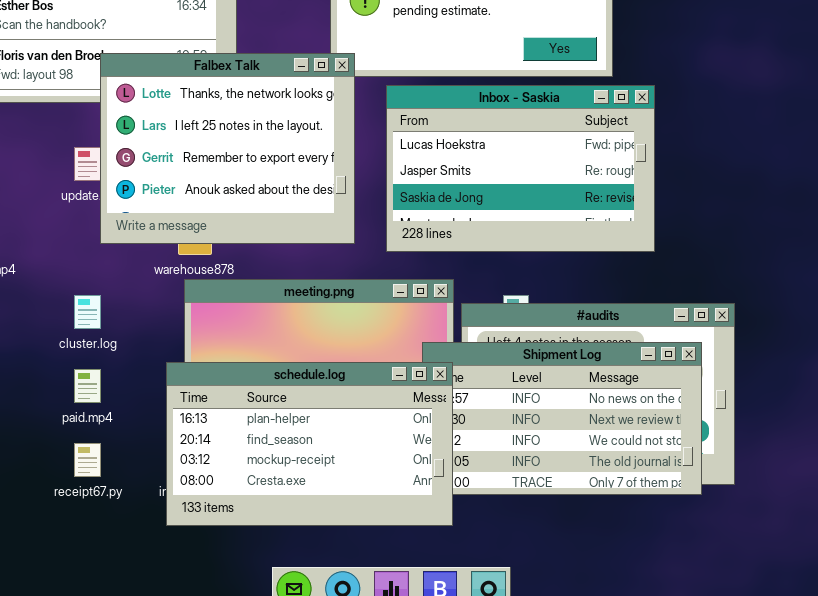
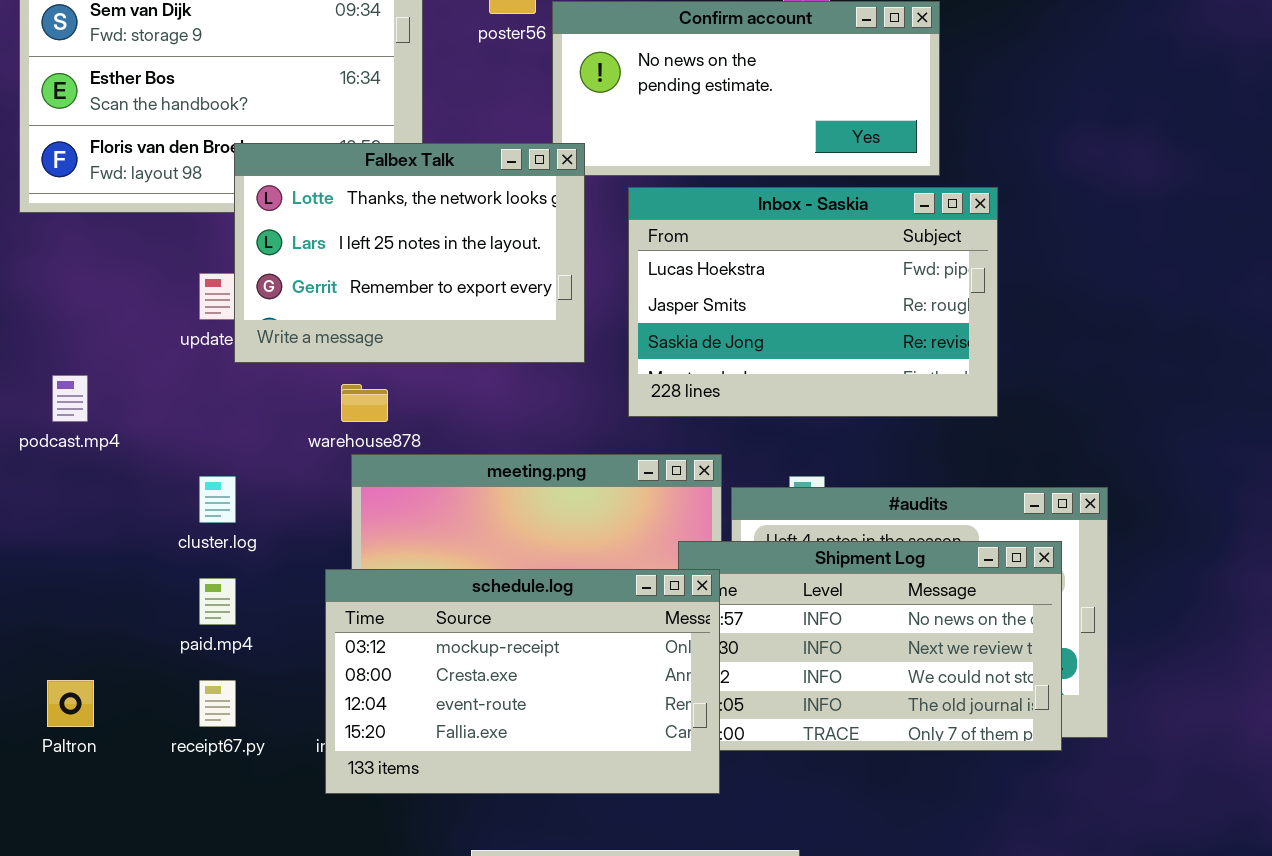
Falbex Talk: [100,53,355,244] -> [234,143,585,363], resized
schedule.log: [166,362,453,526] -> [325,569,720,794], scrolled down 2 rows

